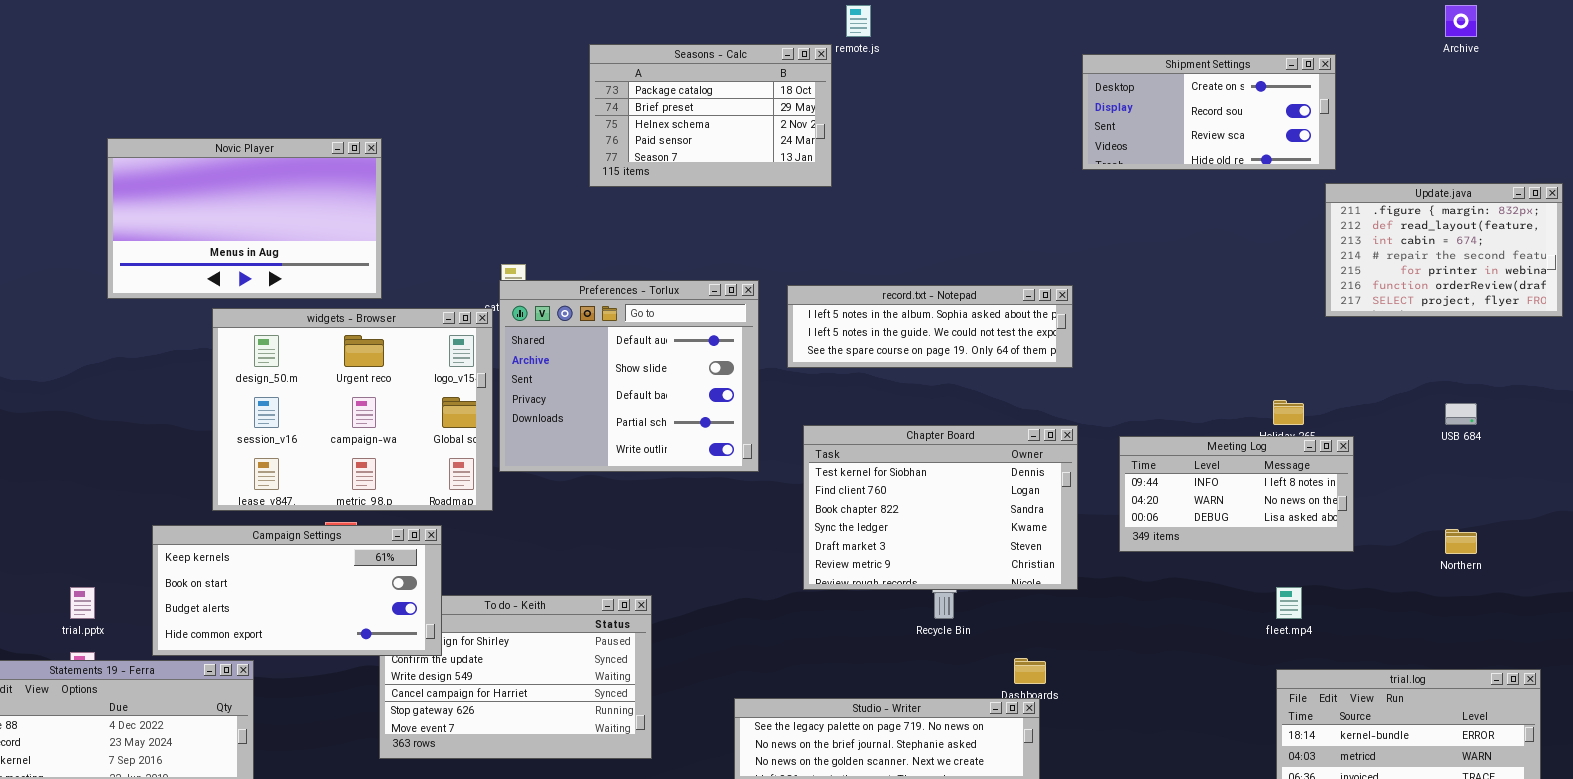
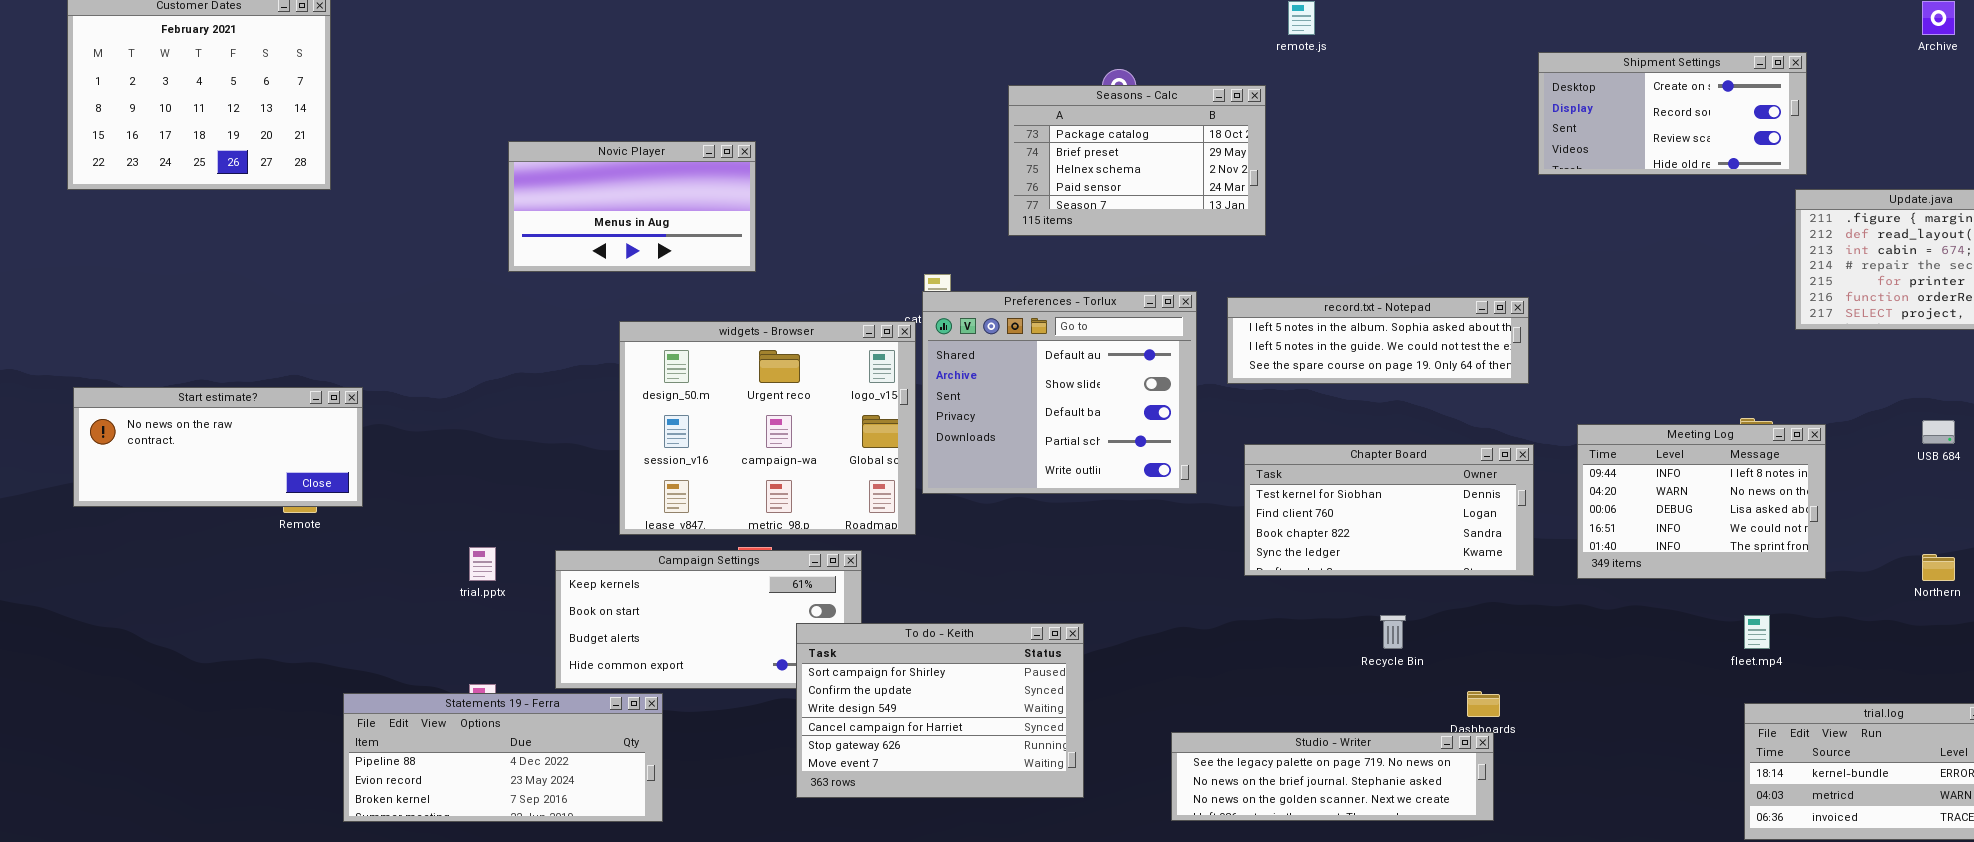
Seasons - Calc: [589,44,832,187] -> [1008,85,1266,236], moved
Novic Player: [107,138,382,299] -> [508,141,756,272], resized
Chapter Board: [803,425,1078,590] -> [1244,444,1534,576], resized
Meeting Log: [1119,436,1354,552] -> [1577,424,1826,579], resized
trial.pptx: [70,587,95,619] -> [469,547,496,581], moved
To do - Keith: [379,595,652,759] -> [796,623,1084,798], raised

